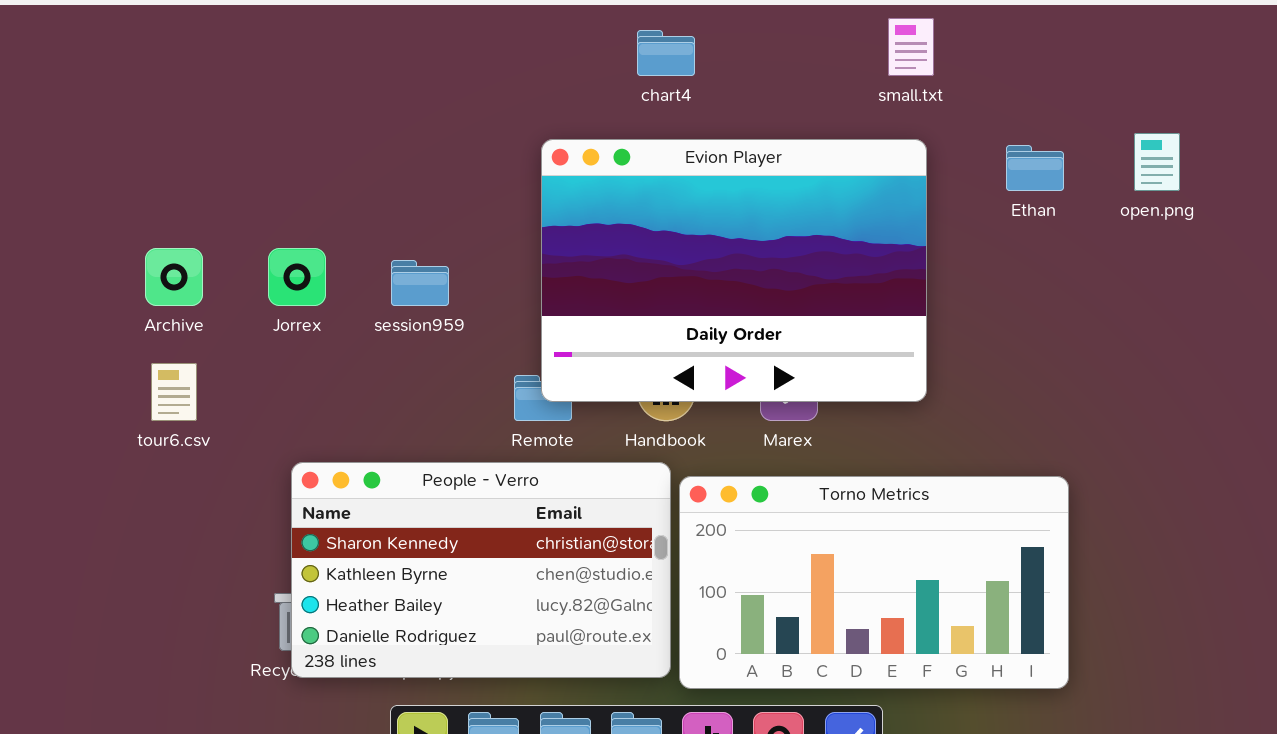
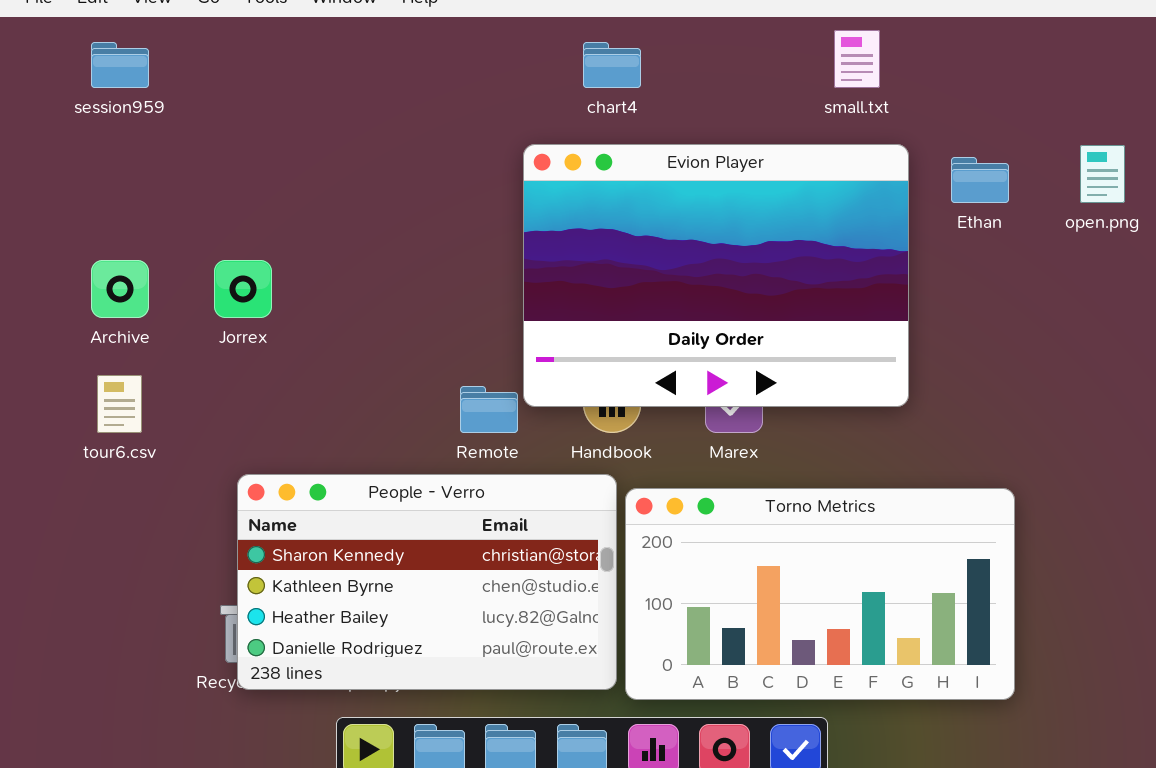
Evion Player: [541,139,927,402] -> [523,144,909,407], moved
session959: [391,260,449,306] -> [91,42,149,88], moved

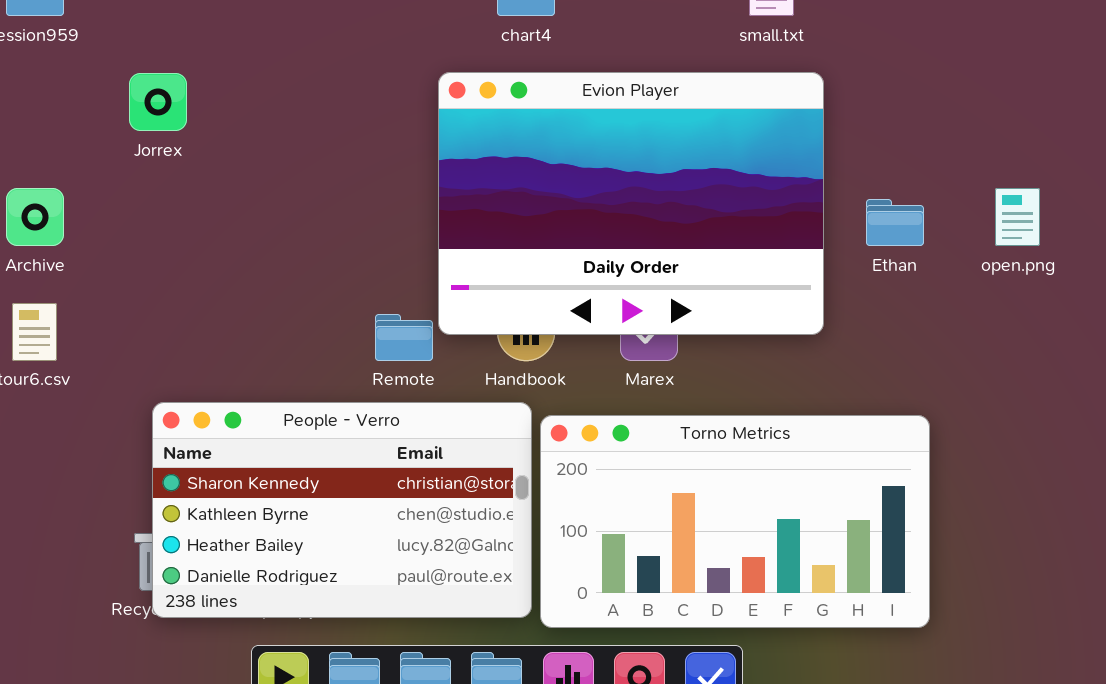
open.png: [1080,145,1125,203] -> [995,188,1040,246], moved
Ethan: [951,157,1009,203] -> [866,199,924,246], moved
Jorrex: [214,260,272,318] -> [129,73,187,131], moved

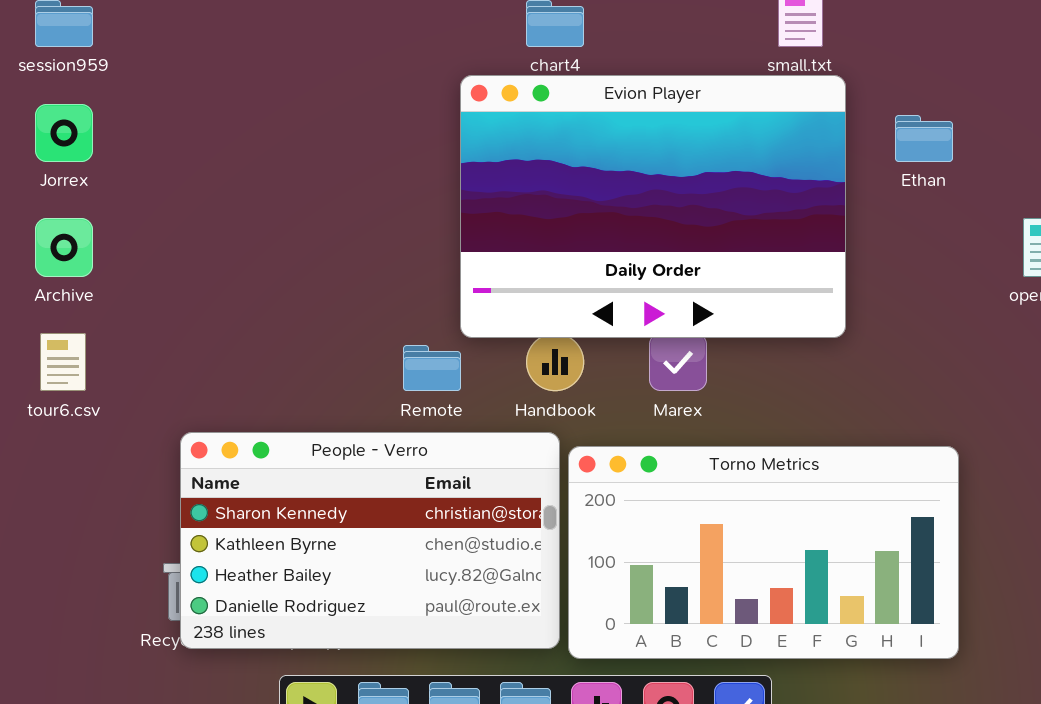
Evion Player: [438,72,824,335] -> [460,75,846,338], moved
Jorrex: [129,73,187,131] -> [35,104,93,162], moved
Ethan: [866,199,924,246] -> [895,115,953,162], moved

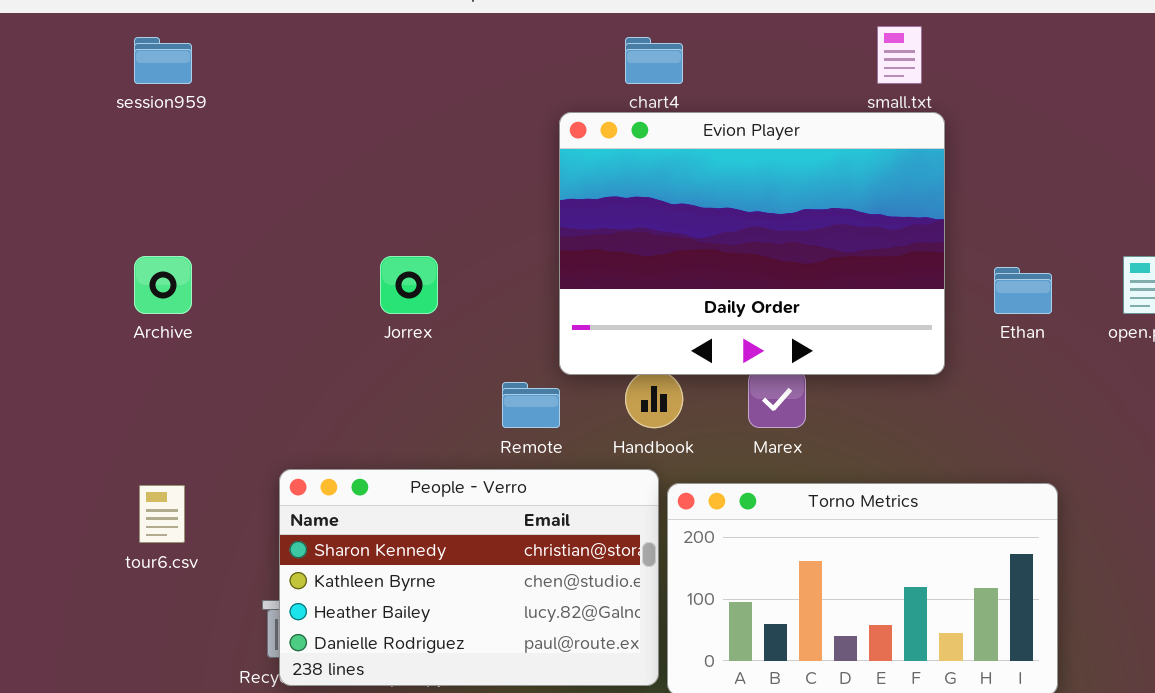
Jorrex: [35,104,93,162] -> [380,256,438,314], moved
Ethan: [895,115,953,162] -> [994,267,1052,314], moved
tour6.csv: [40,333,86,391] -> [139,485,185,543], moved

